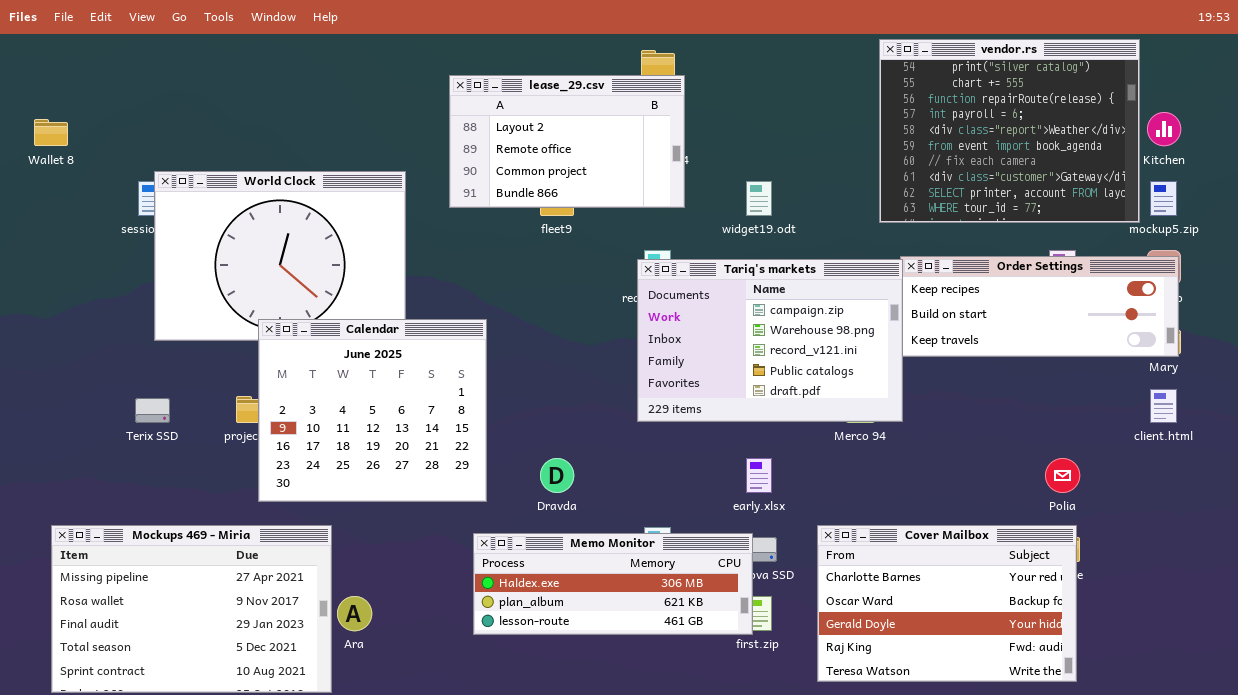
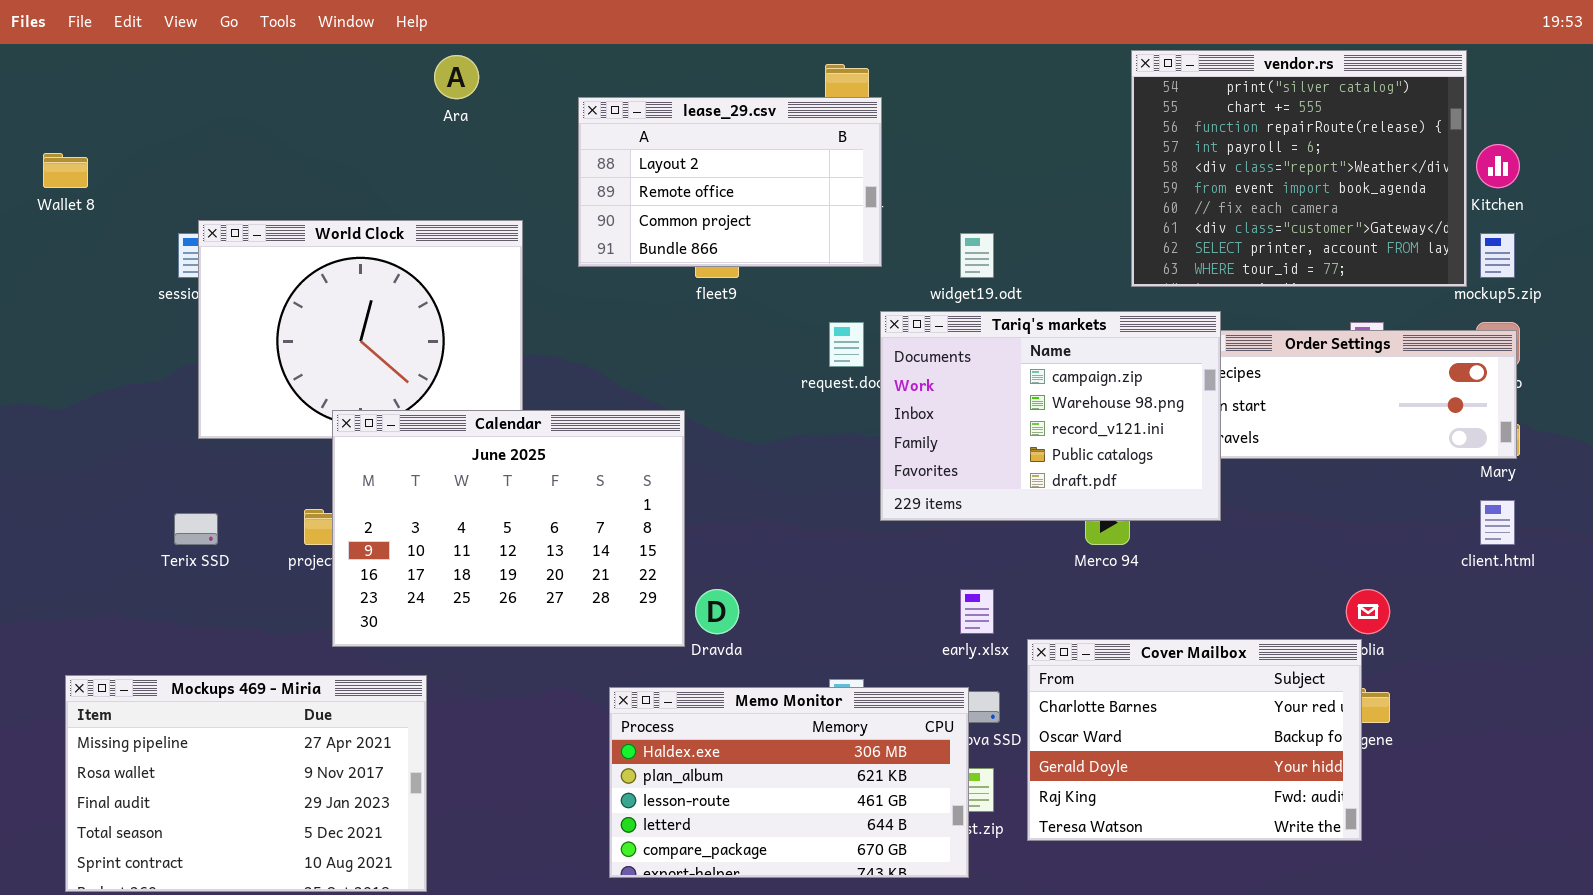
Tariq's markets: [637,259,903,422] -> [880,311,1221,521], moved
Calendar: [258,319,487,502] -> [332,410,685,647], resized
Cover Mailbox: [817,525,1077,682] -> [1027,639,1362,841], moved
Memo Monitor: [473,533,753,635] -> [609,687,969,878], resized
Ara: [337,596,372,631] -> [434,55,479,99], moved

